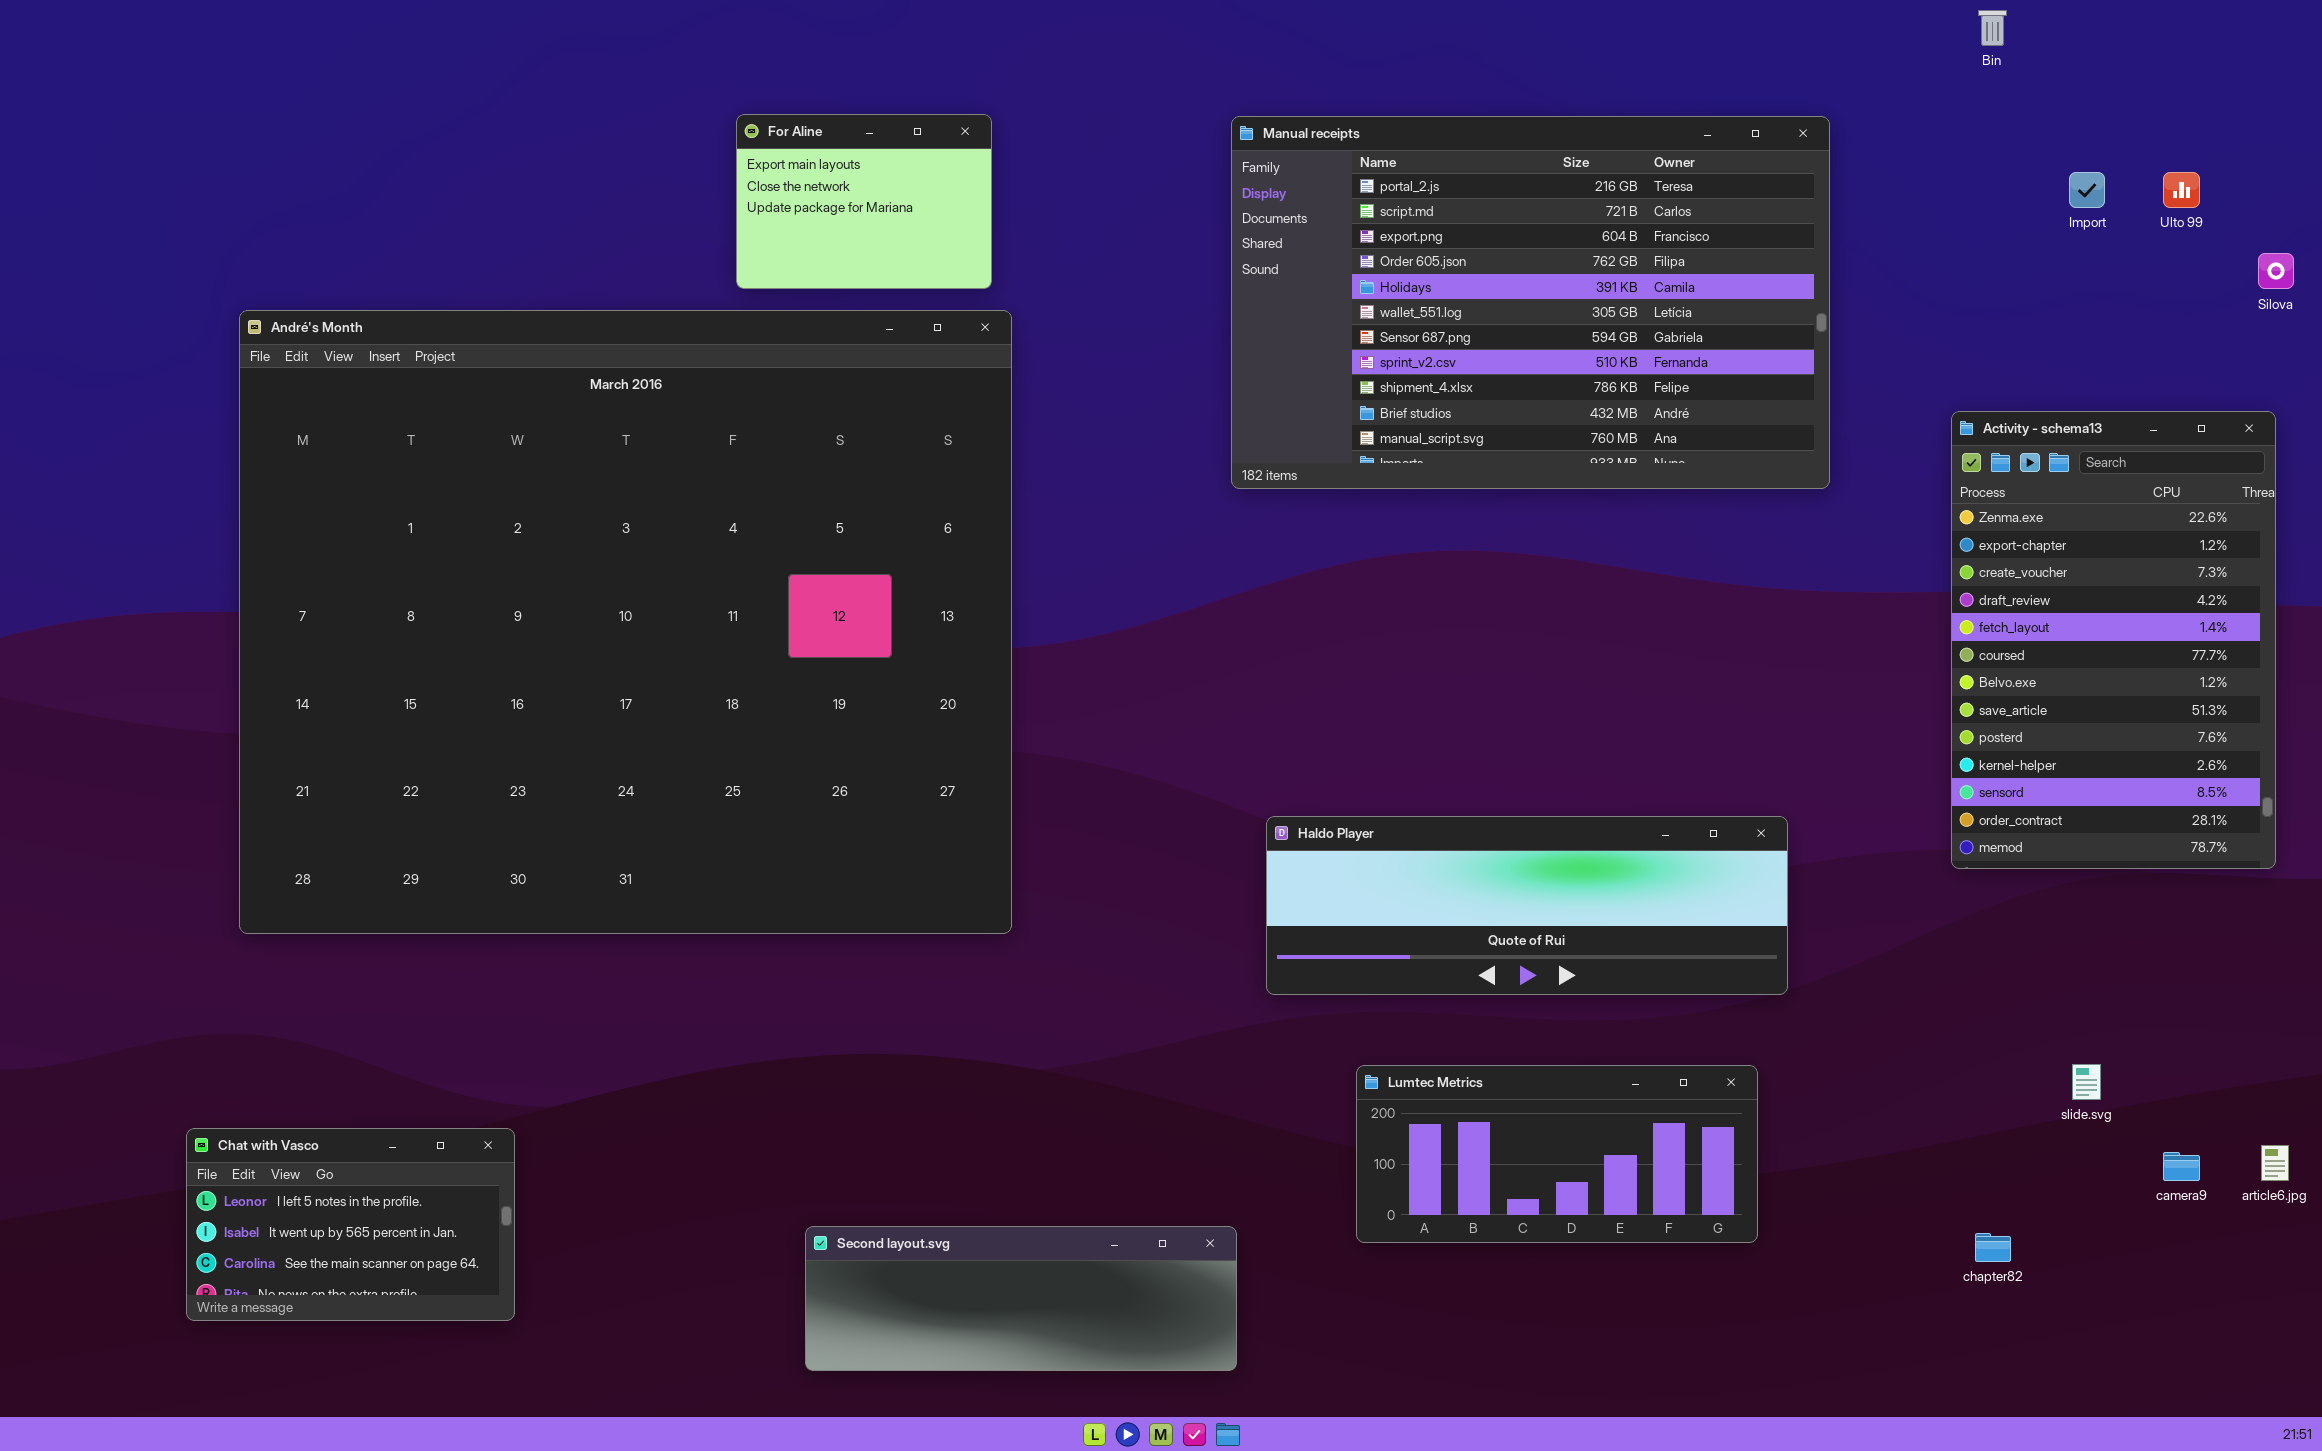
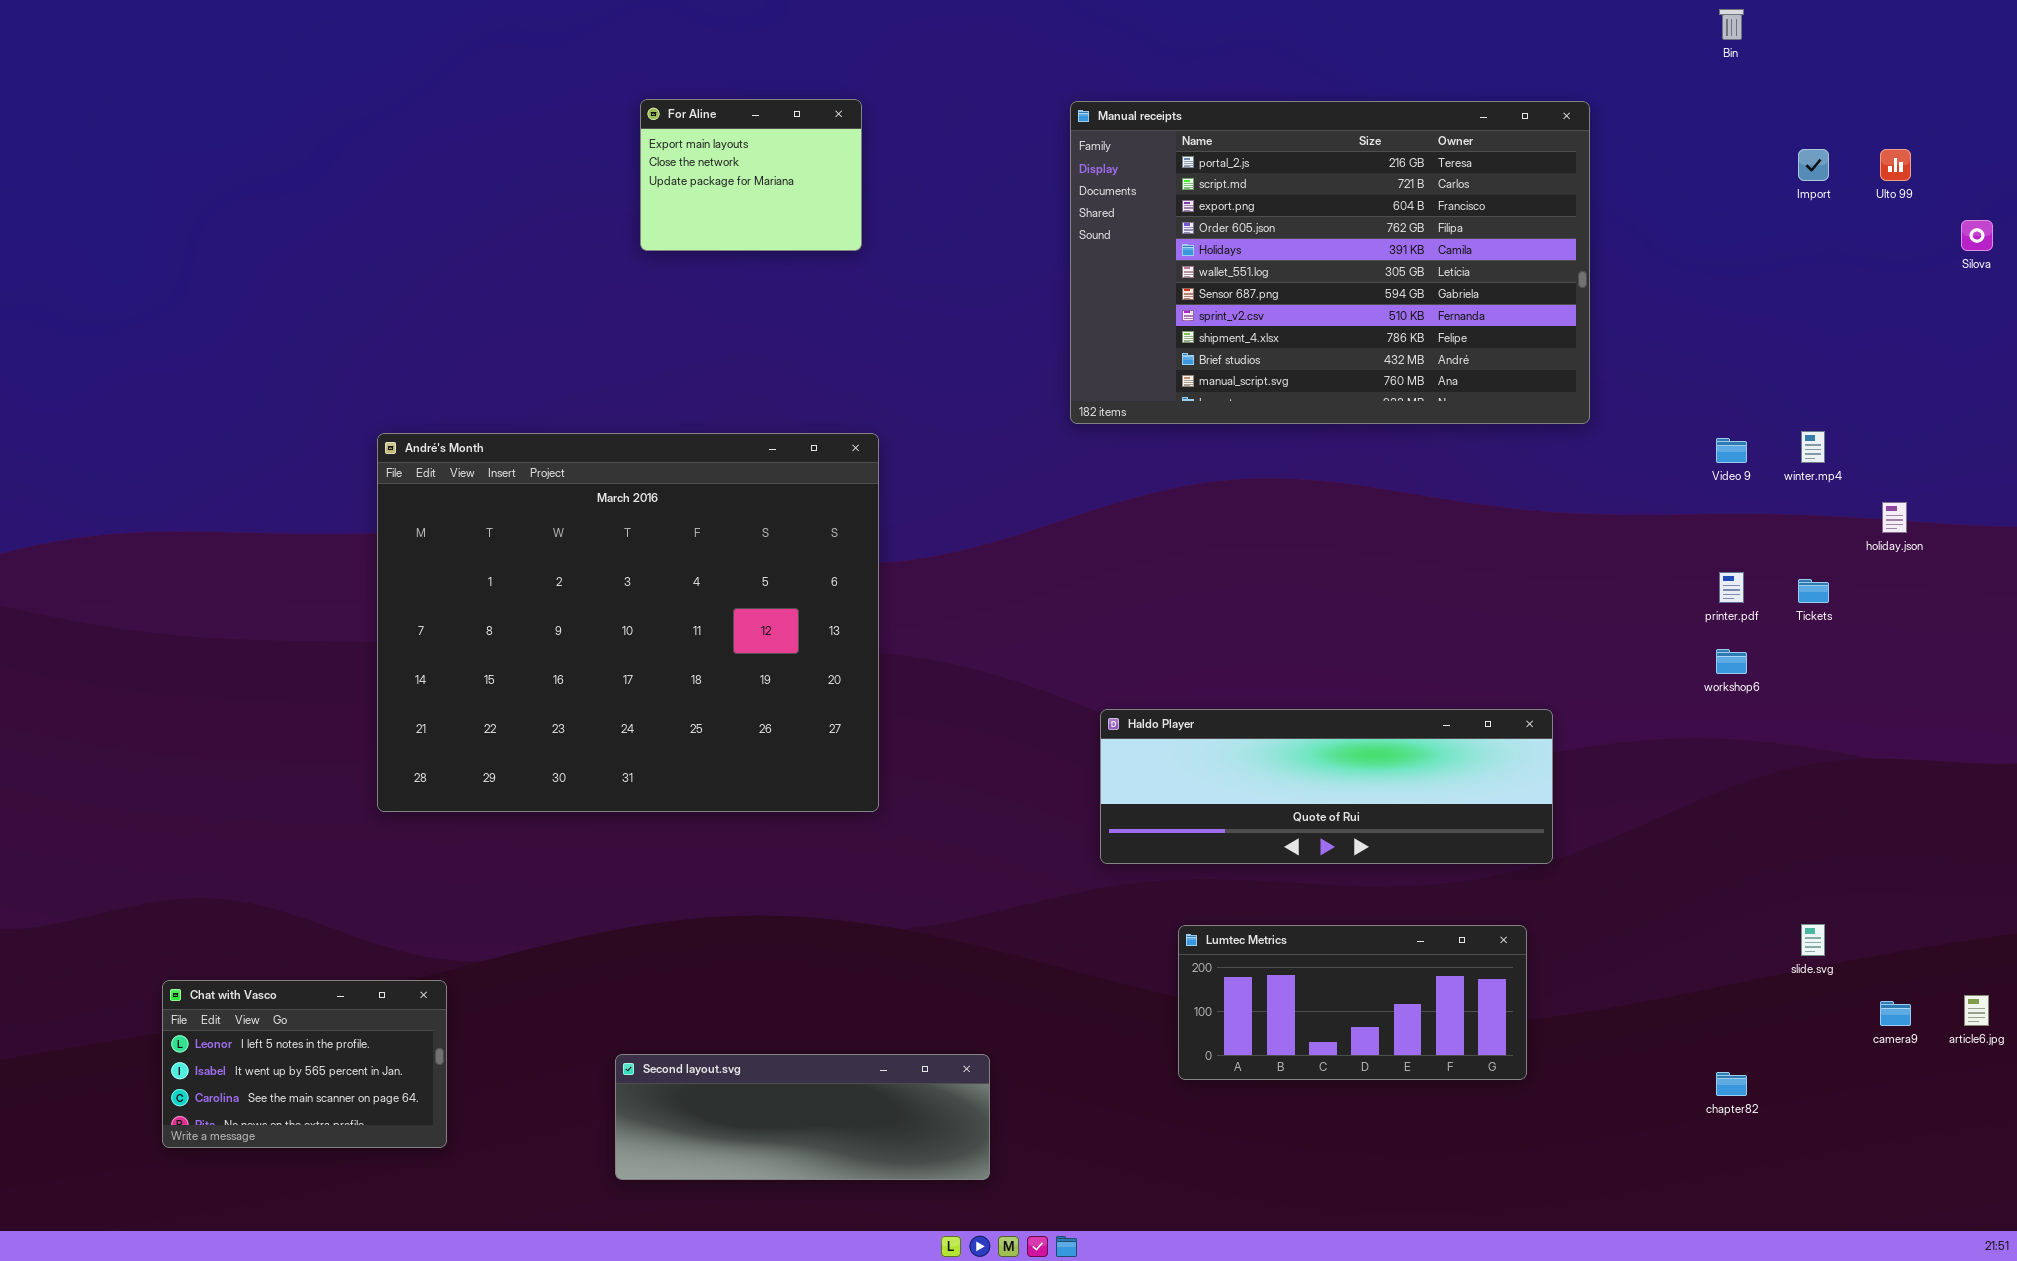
André's Month: [239,310,1012,934] -> [377,433,879,812], resized
Activity - schema13: [1951,411,2276,869] -> none, closed
Second layout.svg: [805,1226,1237,1371] -> [615,1054,990,1180], moved

